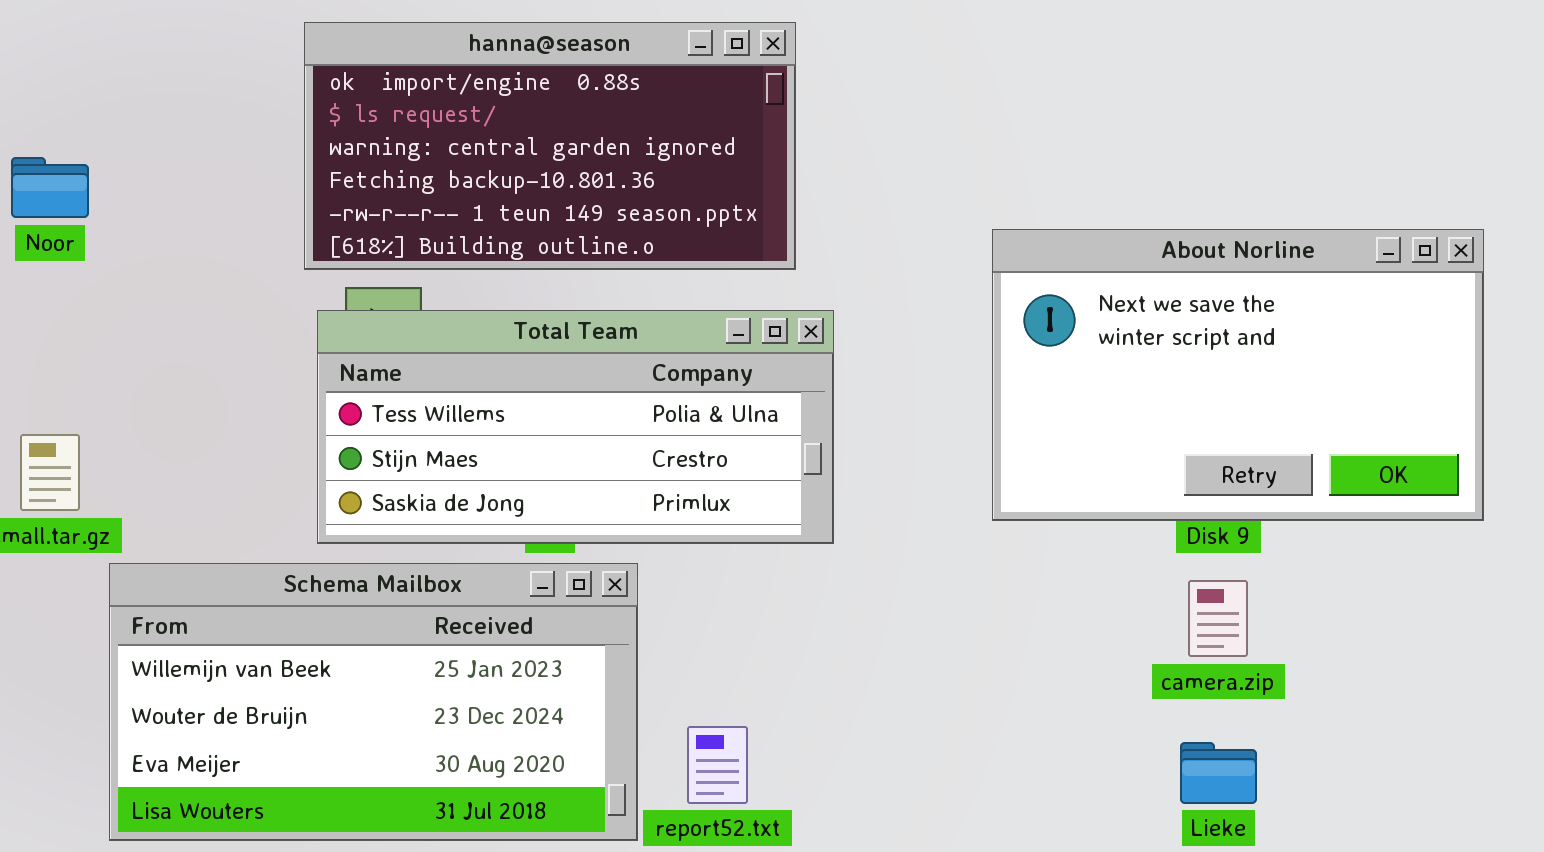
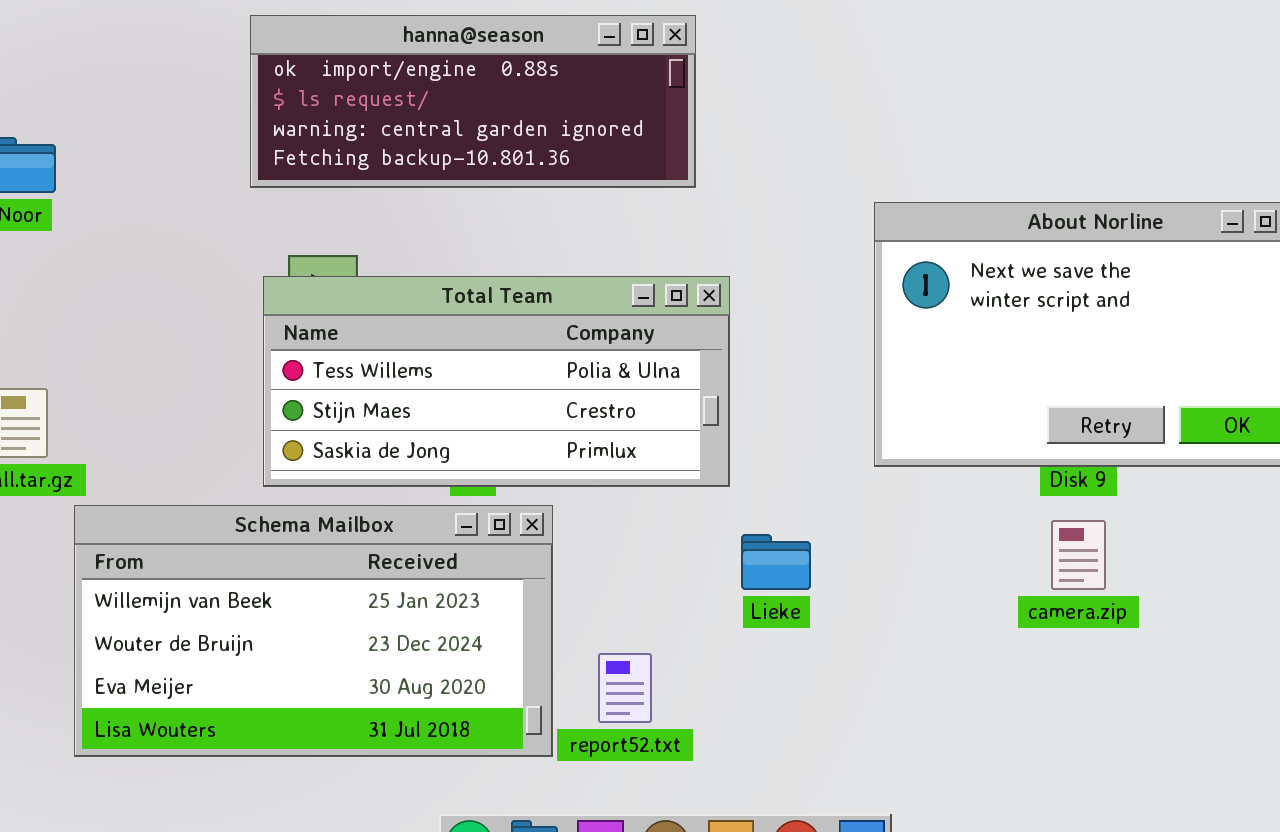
hanna@season: [304,22,796,270] -> [250,15,696,188], resized
Lieke: [1180,742,1257,804] -> [741,534,811,590], moved

